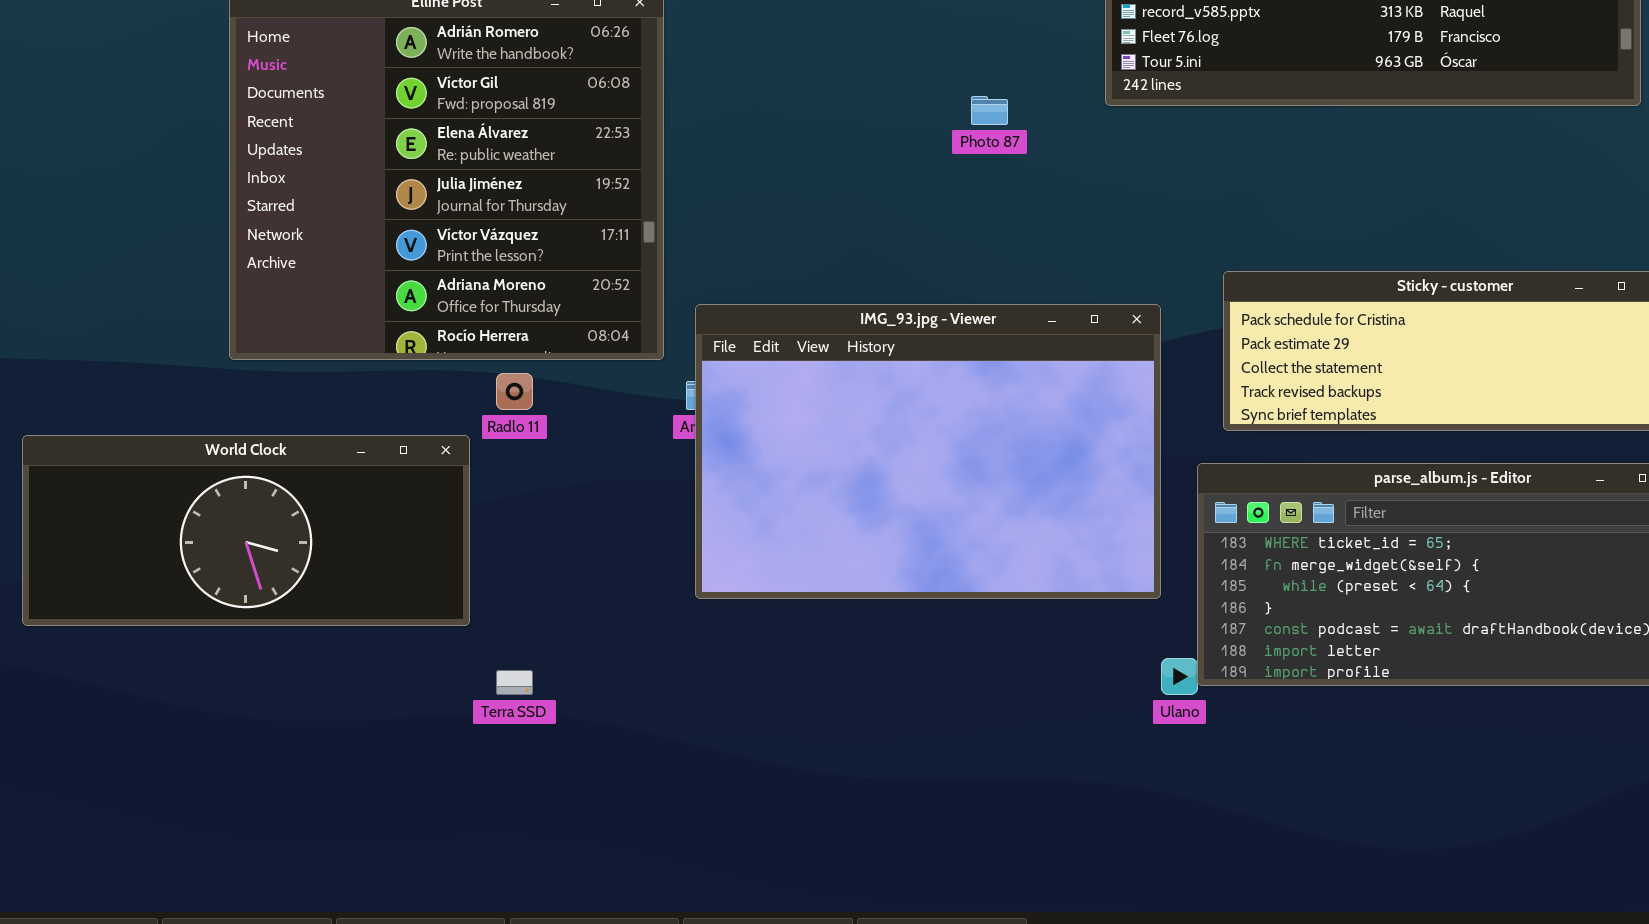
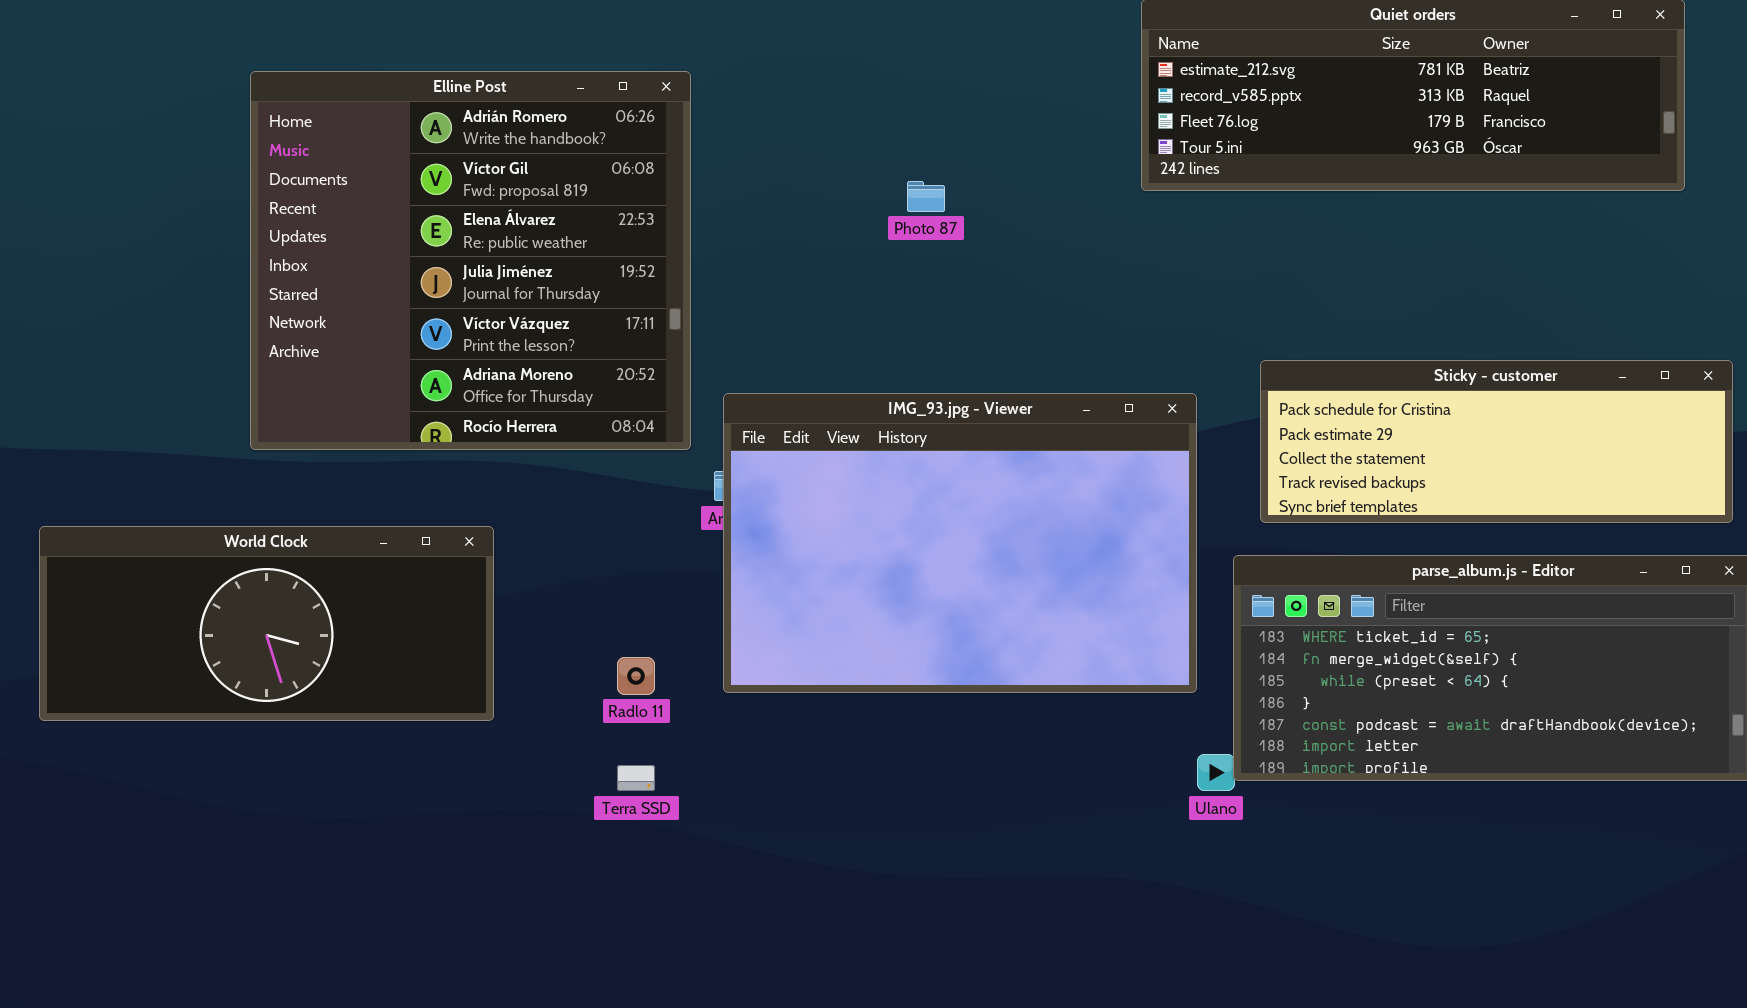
Photo 87: [971,96,1008,125] -> [907,181,945,212], moved
Radlo 11: [496,373,533,410] -> [617,657,655,695], moved
Terra SSD: [496,670,533,695] -> [617,765,655,791], moved

